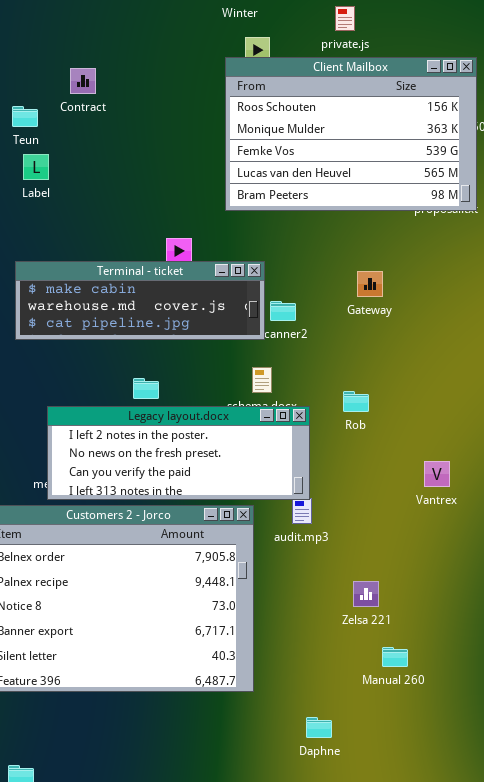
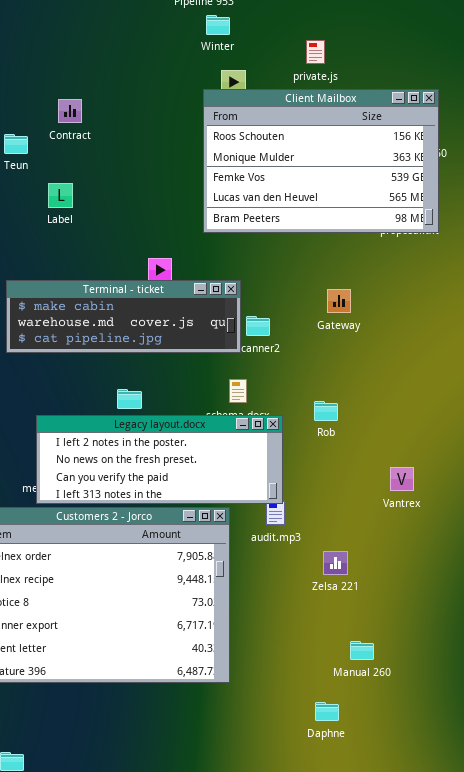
Label: [23,154,49,180] -> [48,183,73,208], moved
Zelsa 221: [353,581,379,607] -> [323,551,348,575], moved
Daphne: [306,717,332,738] -> [315,702,339,721], moved

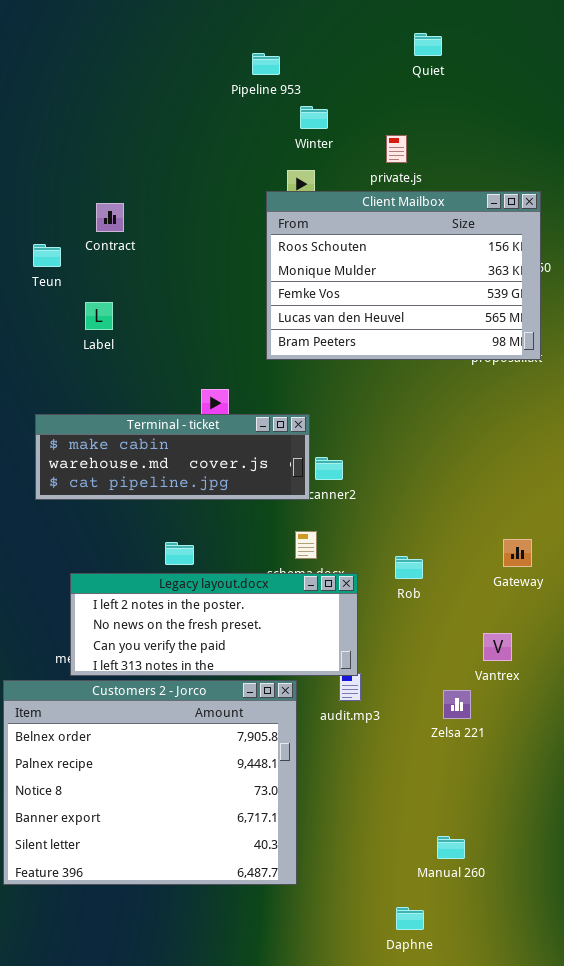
Winter: [206,15,230,35] -> [300,106,328,129], moved
Gateway: [327,289,351,313] -> [503,539,532,567], moved
Zelsa 221: [323,551,348,575] -> [443,690,471,719], moved

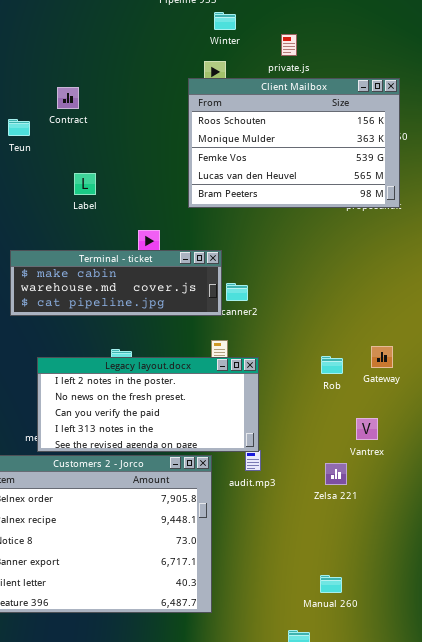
Label: [85,302,113,330] -> [74,173,96,195], moved
Rob: [395,556,423,579] -> [321,356,343,374], moved
Legacy layout.docx: [70,573,358,676] -> [37,357,259,452], resized

